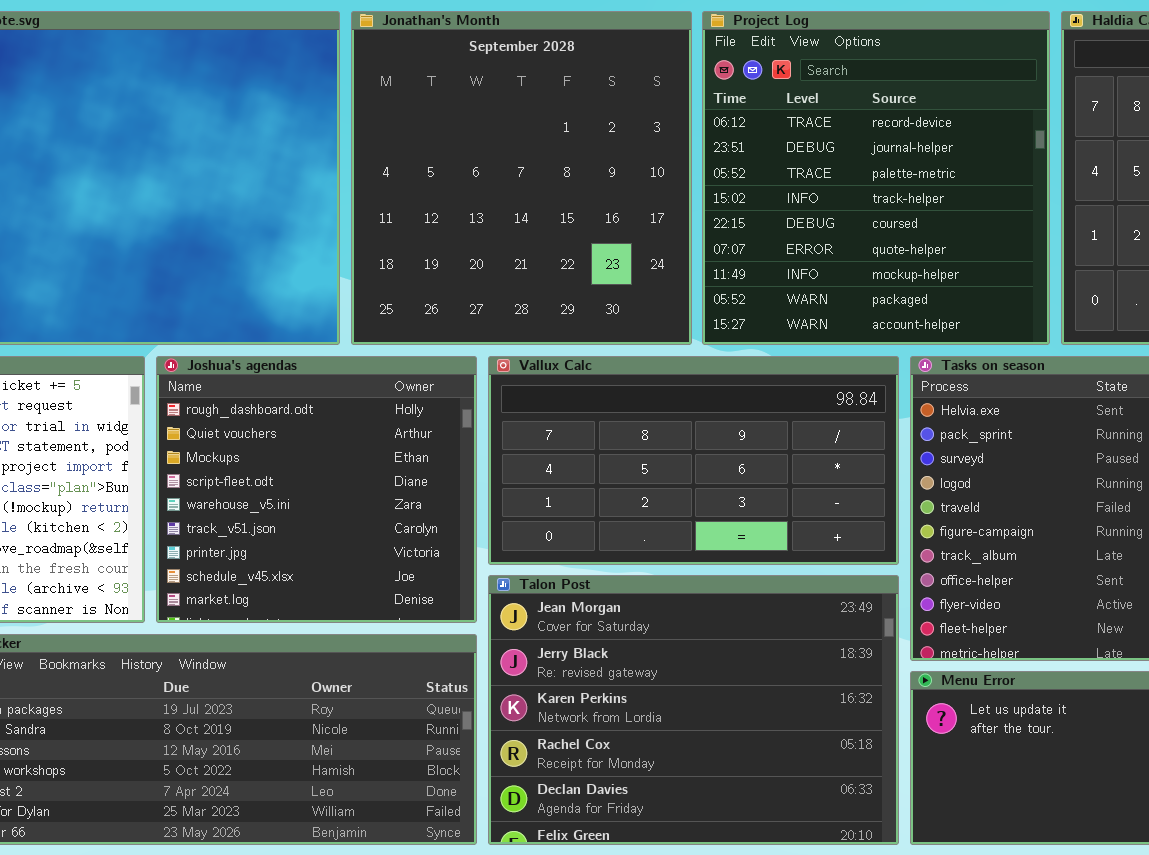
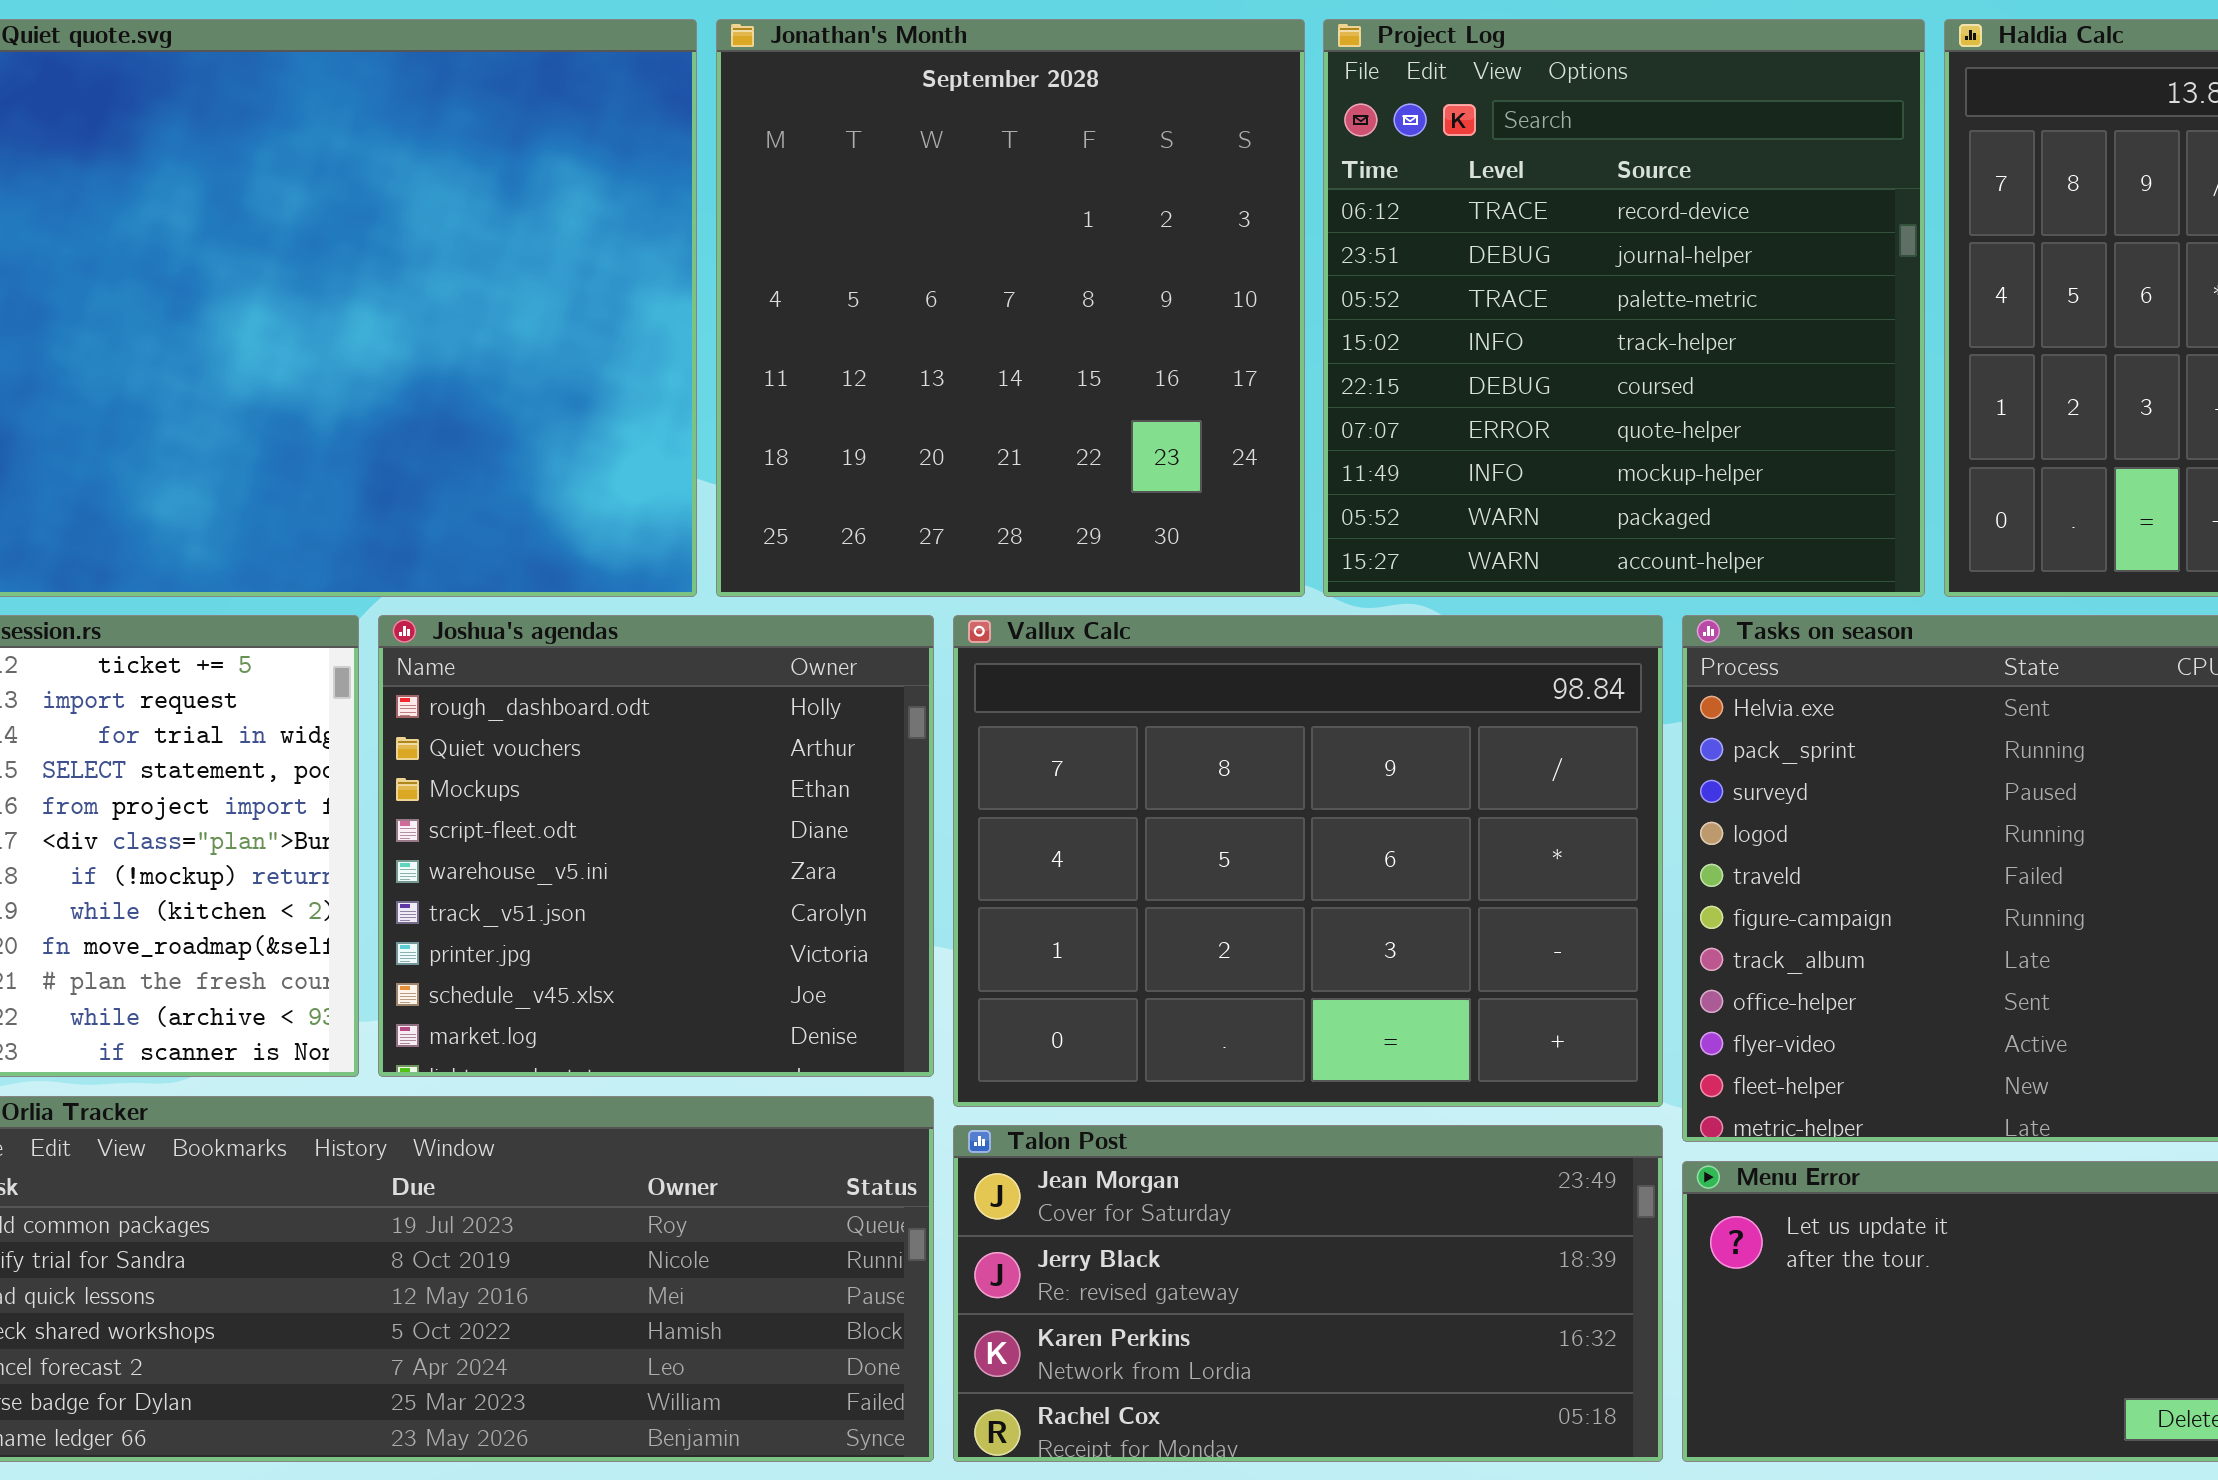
Vallux Calc: [488,356,899,565] -> [953,615,1663,1107], resized
Talon Post: [488,575,899,845] -> [953,1125,1663,1462], resized

